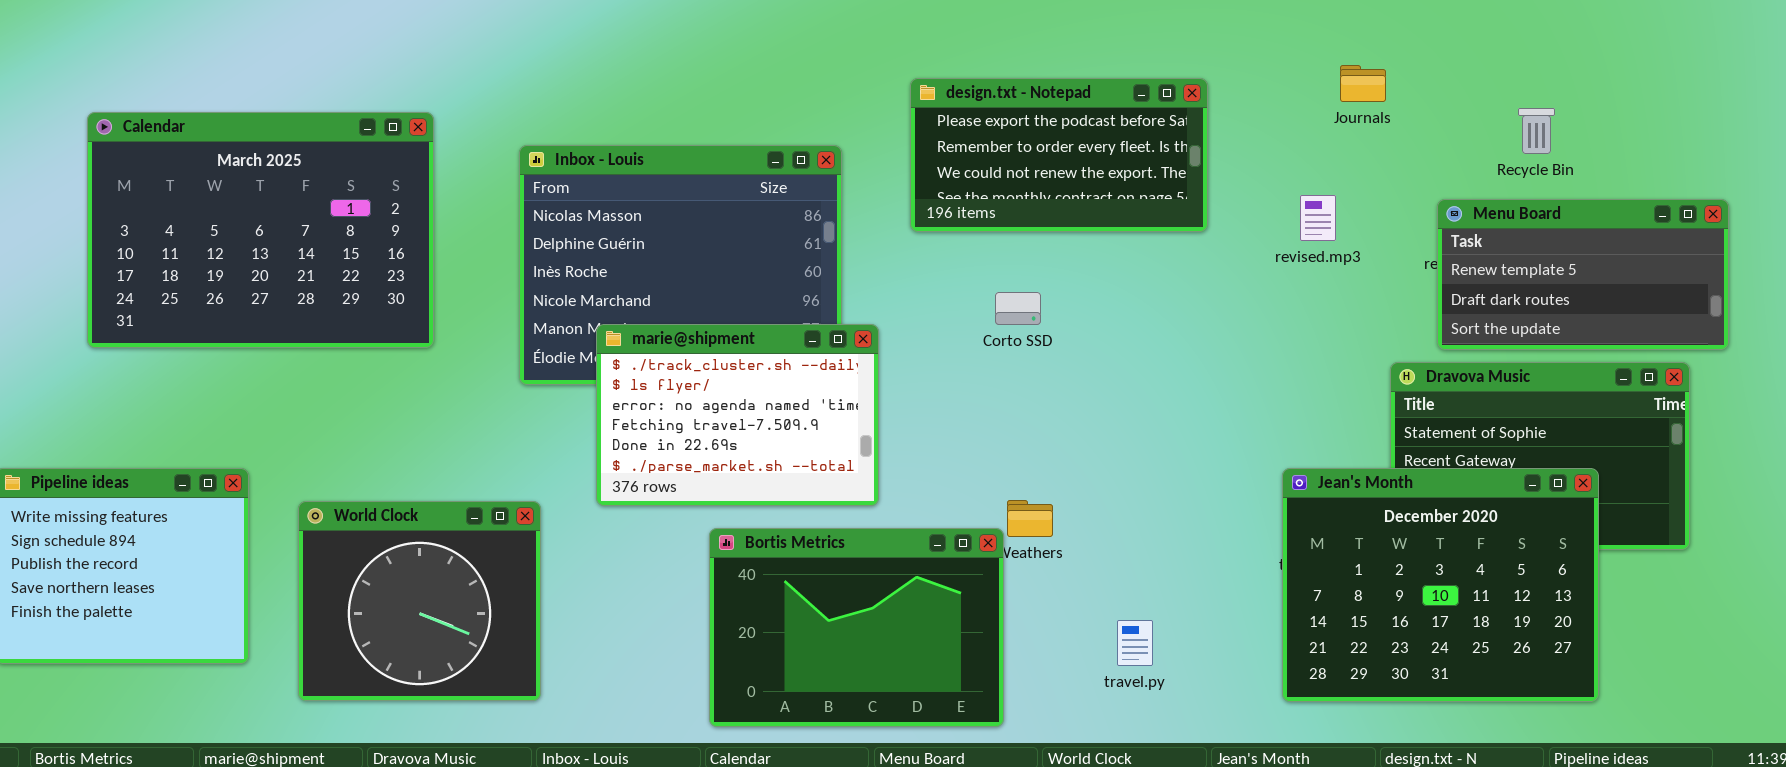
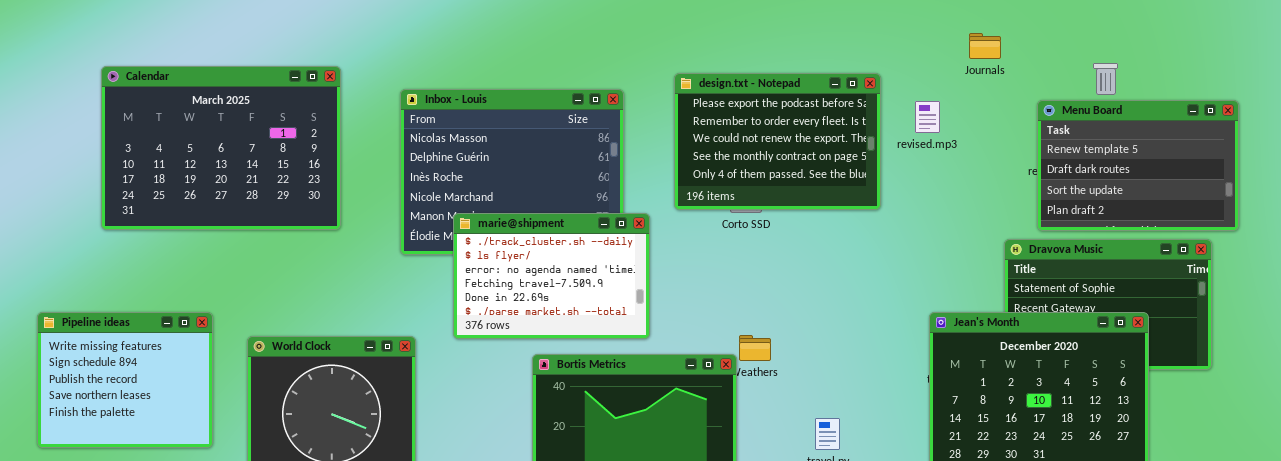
design.txt - Notepad: [910,78,1208,232] -> [674,73,881,210], moved, resized
revised.mp3: [1300,195,1336,241] -> [915,101,940,133], moved
Menu Board: [1437,199,1729,350] -> [1037,100,1239,231], resized

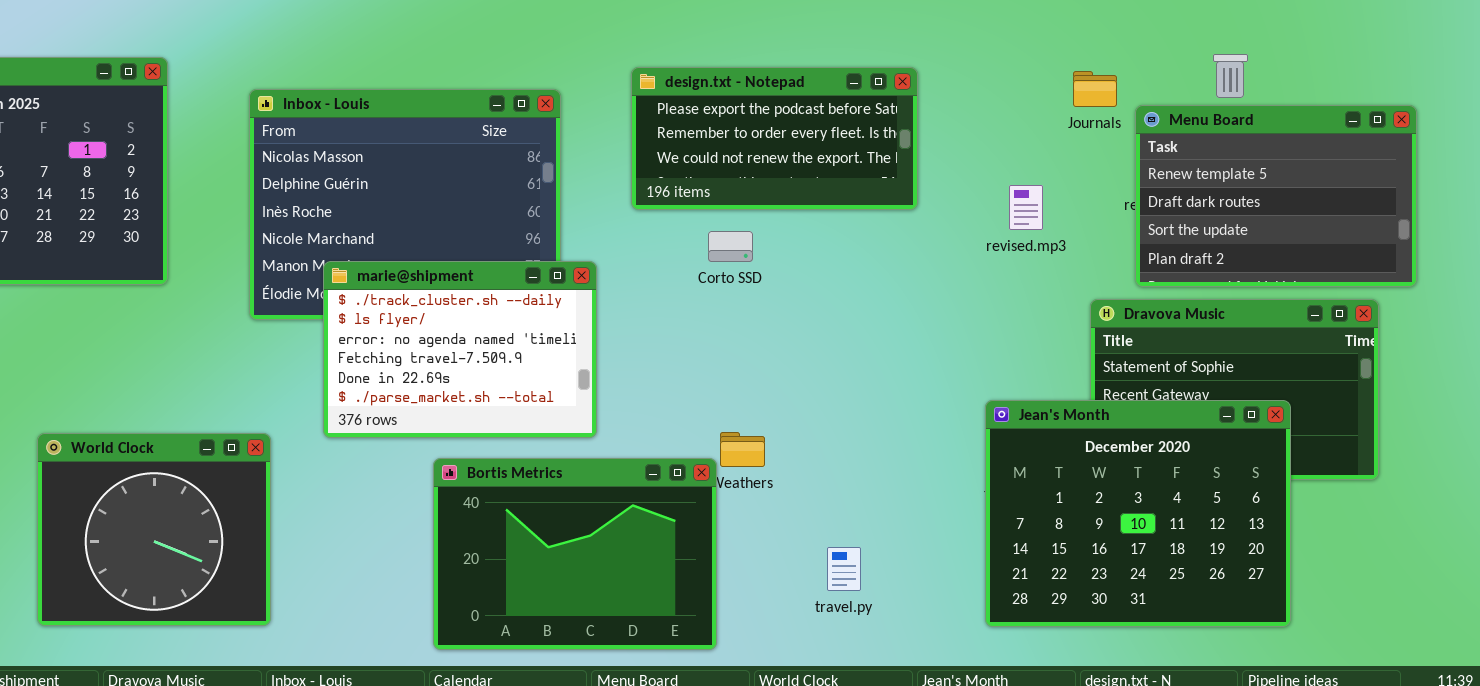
Journals: [969,33,1001,59] -> [1073,71,1117,107], moved
design.txt - Notepad: [674,73,881,210] -> [631,67,918,210], resized
revised.mp3: [915,101,940,133] -> [1009,185,1043,230], moved

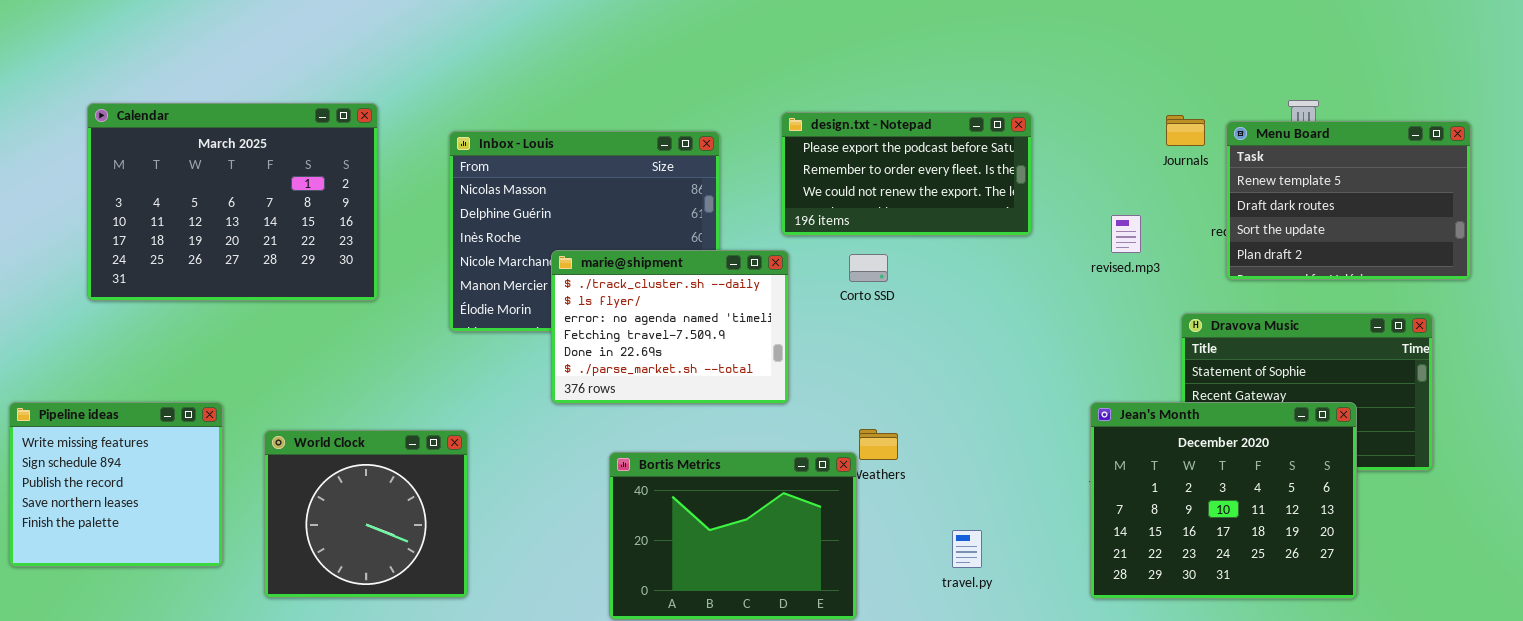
Menu Board: [1135,105,1417,287] -> [1226,121,1471,280], moved
marie@shipment: [323,261,597,438] -> [551,250,789,404], moved

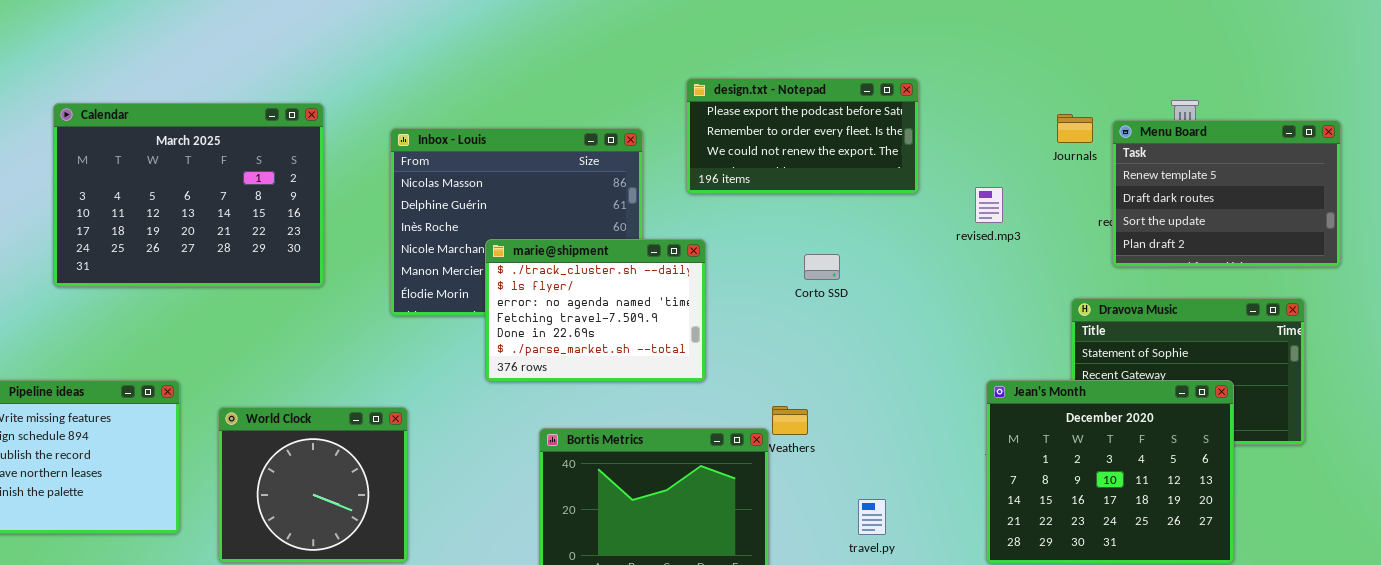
design.txt - Notepad: [781,112,1032,236] -> [686,78,919,194], moved
revised.mp3: [1111,215,1141,253] -> [975,187,1003,223], moved
Corto SSD: [849,254,888,282] -> [804,254,840,280], moved

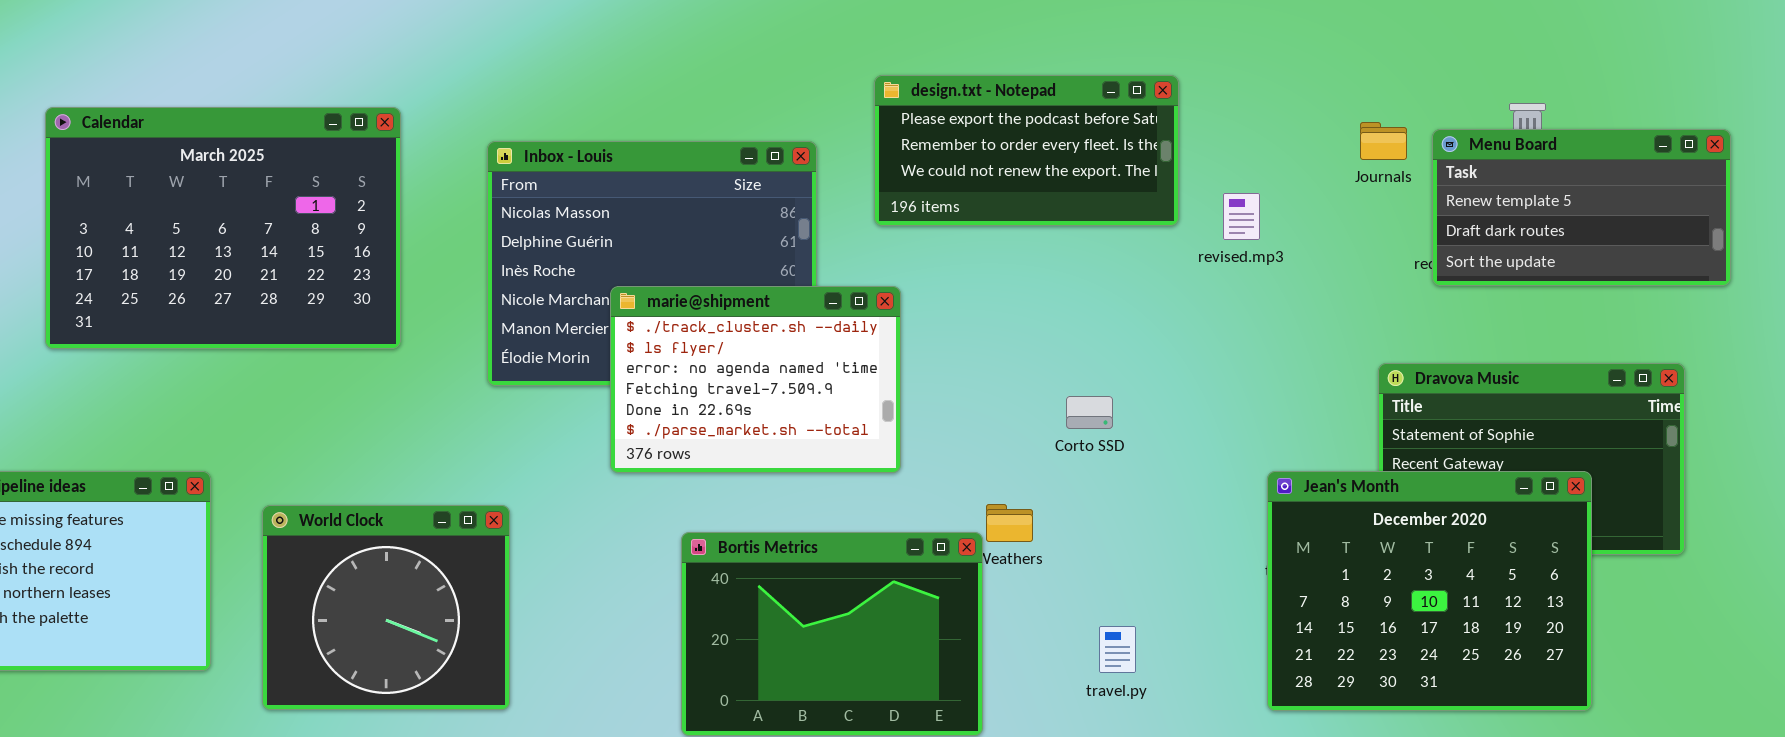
Menu Board: [1112,120,1341,267] -> [1432,129,1731,286], resized
revised.mp3: [975,187,1003,223] -> [1223,193,1260,240], moved
Corto SSD: [804,254,840,280] -> [1066,396,1113,429], moved

